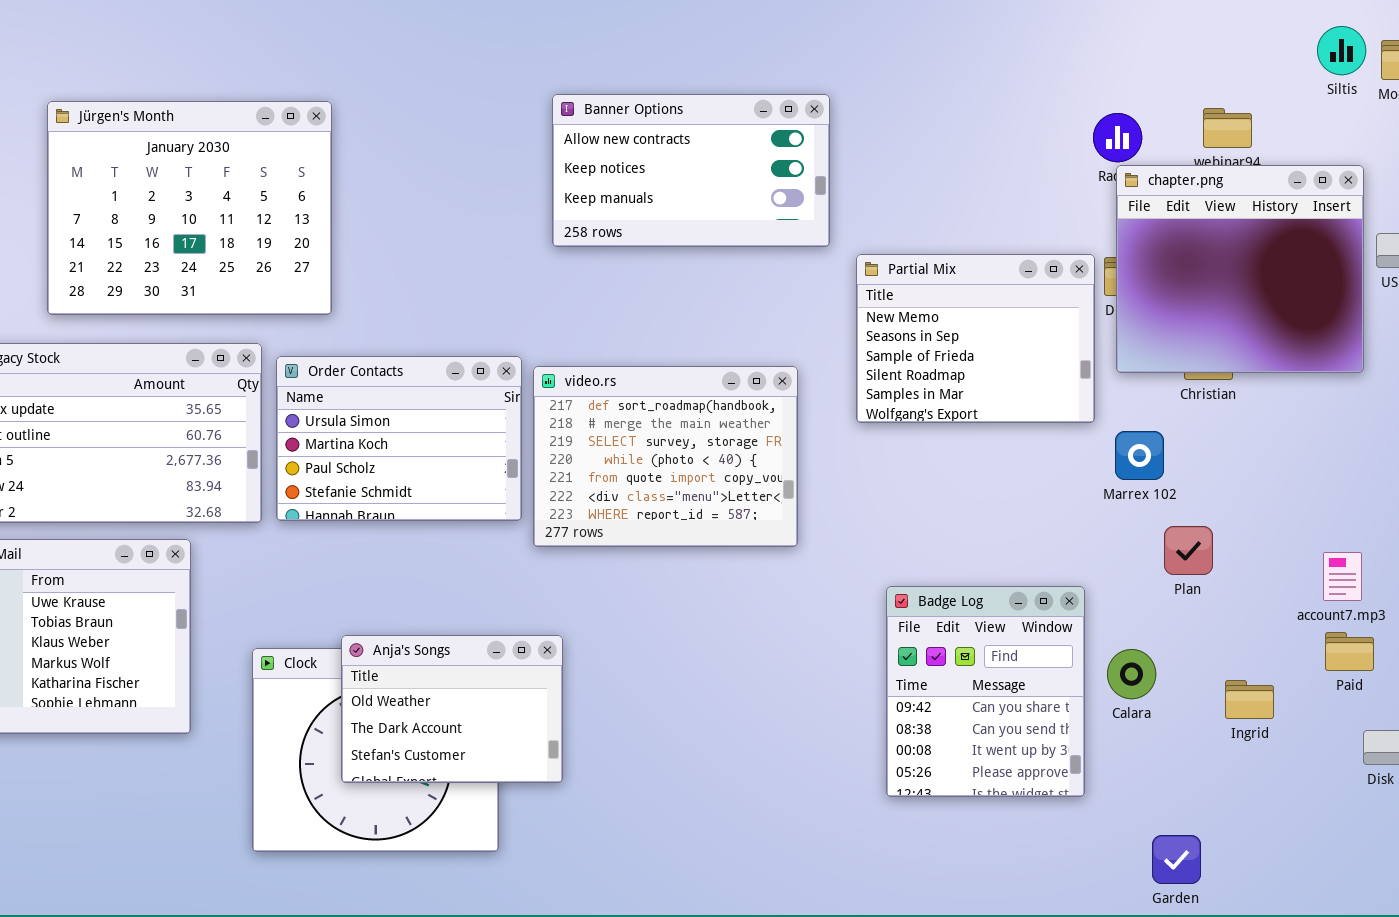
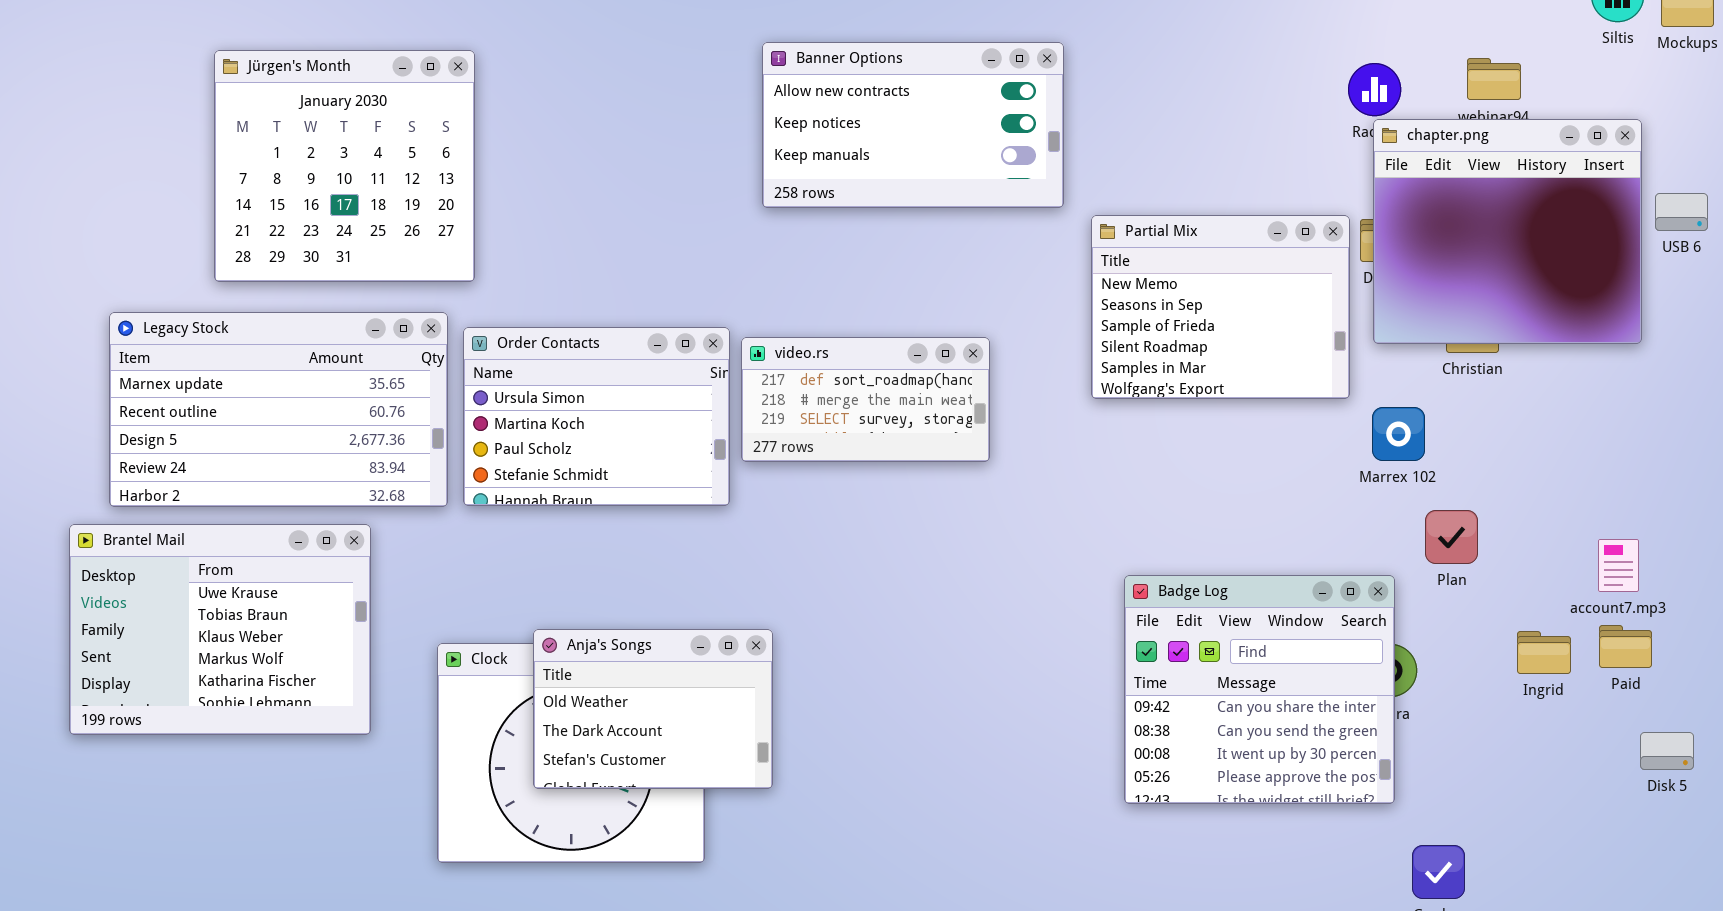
Jürgen's Month: [47,101,332,315] -> [214,50,475,282], resized
video.rs: [533,366,798,547] -> [741,337,990,462], resized
Badge Log: [886,586,1085,797] -> [1124,575,1395,804], resized
Ingrid: [1225,680,1274,719] -> [1517,631,1571,674], moved

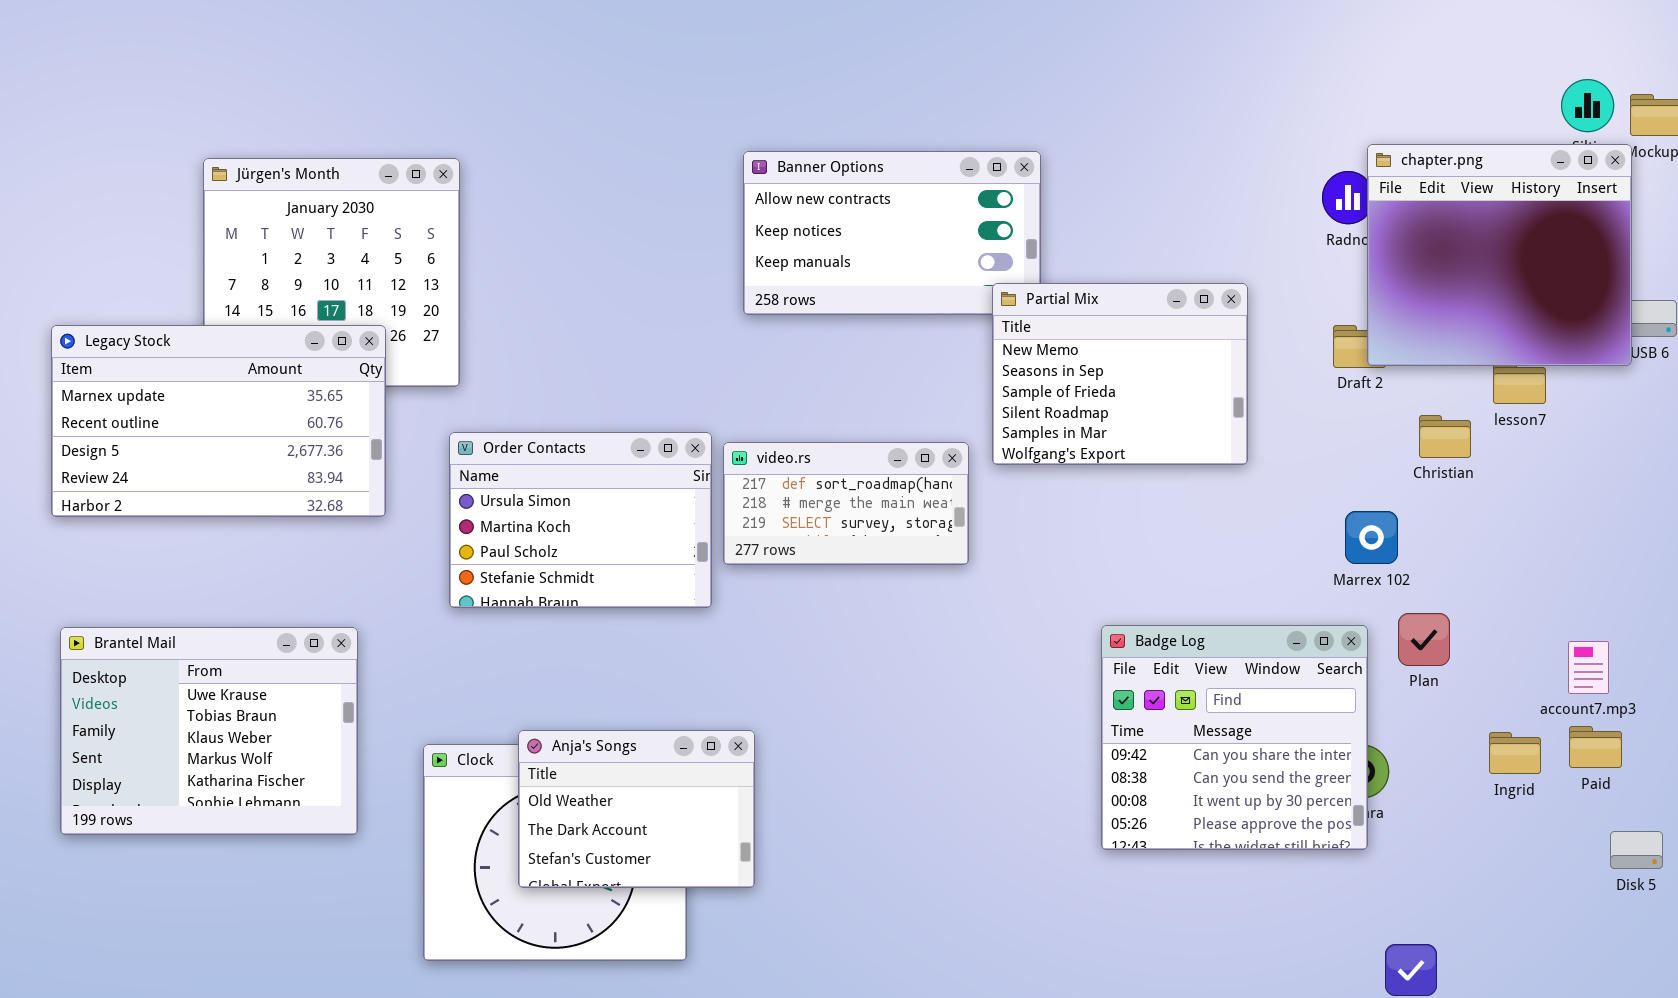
chapter.png: [1373,119,1642,344] -> [1367,144,1632,366], moved
Partial Mix: [1091,215,1350,399] -> [992,283,1248,465], moved
Legacy Stock: [109,312,448,507] -> [51,325,386,517], moved
Badge Log: [1124,575,1395,804] -> [1101,625,1368,850], moved

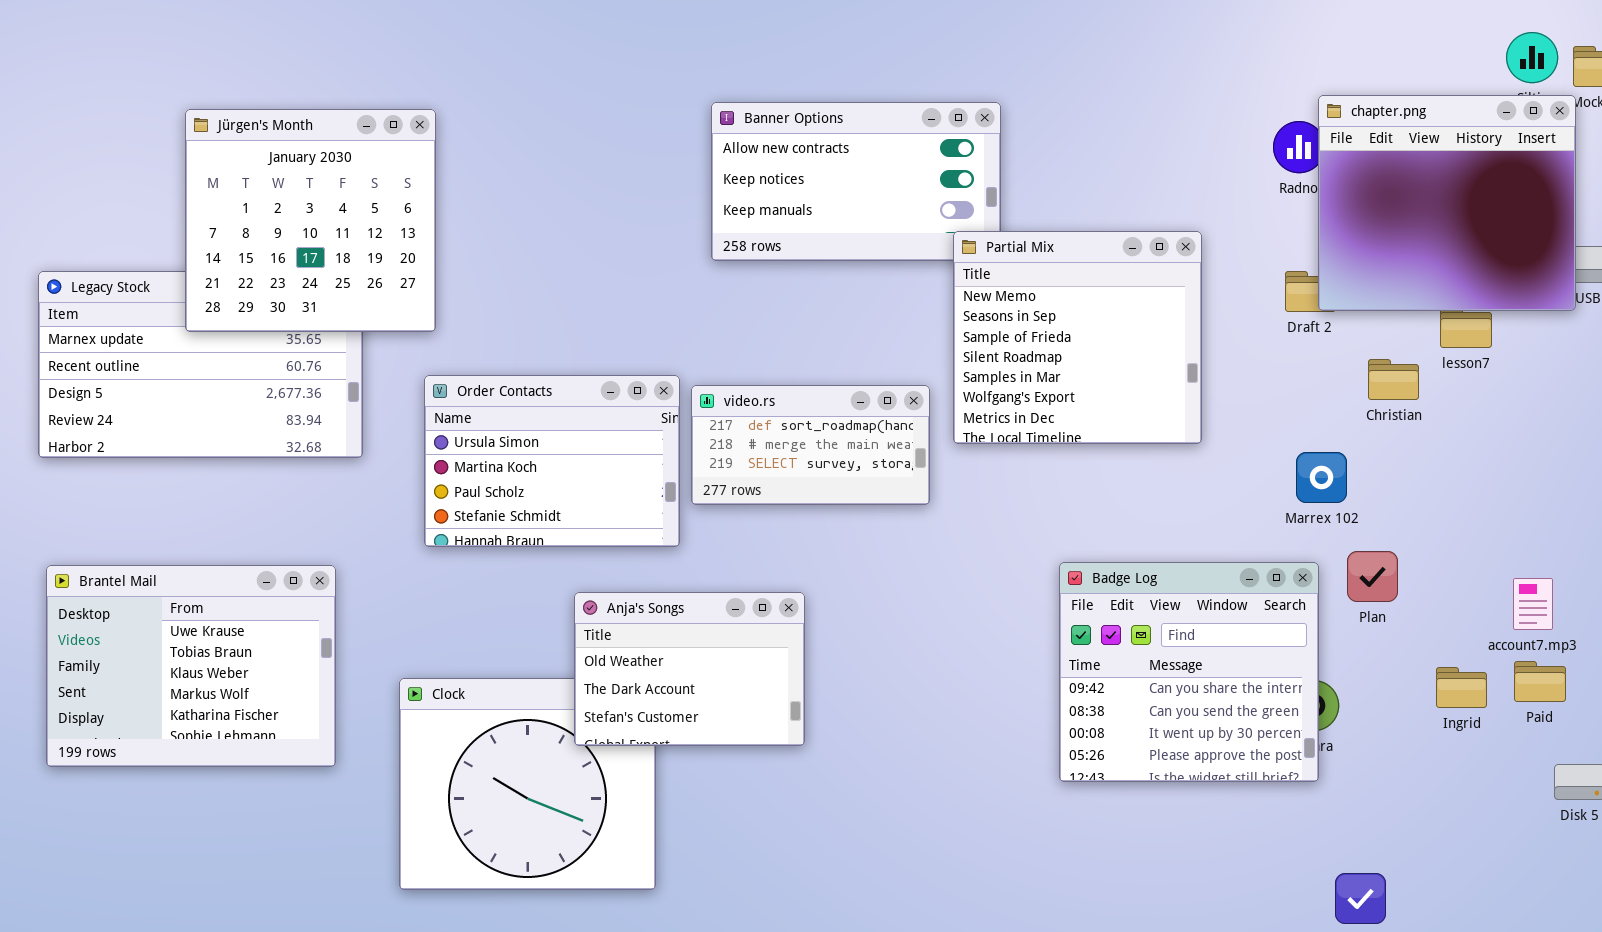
Jürgen's Month: [203,158,460,387] -> [185,109,436,332], raised
Partial Mix: [992,283,1248,465] -> [953,231,1202,444], resized
Anja's Songs: [518,730,755,888] -> [574,592,805,746], moved

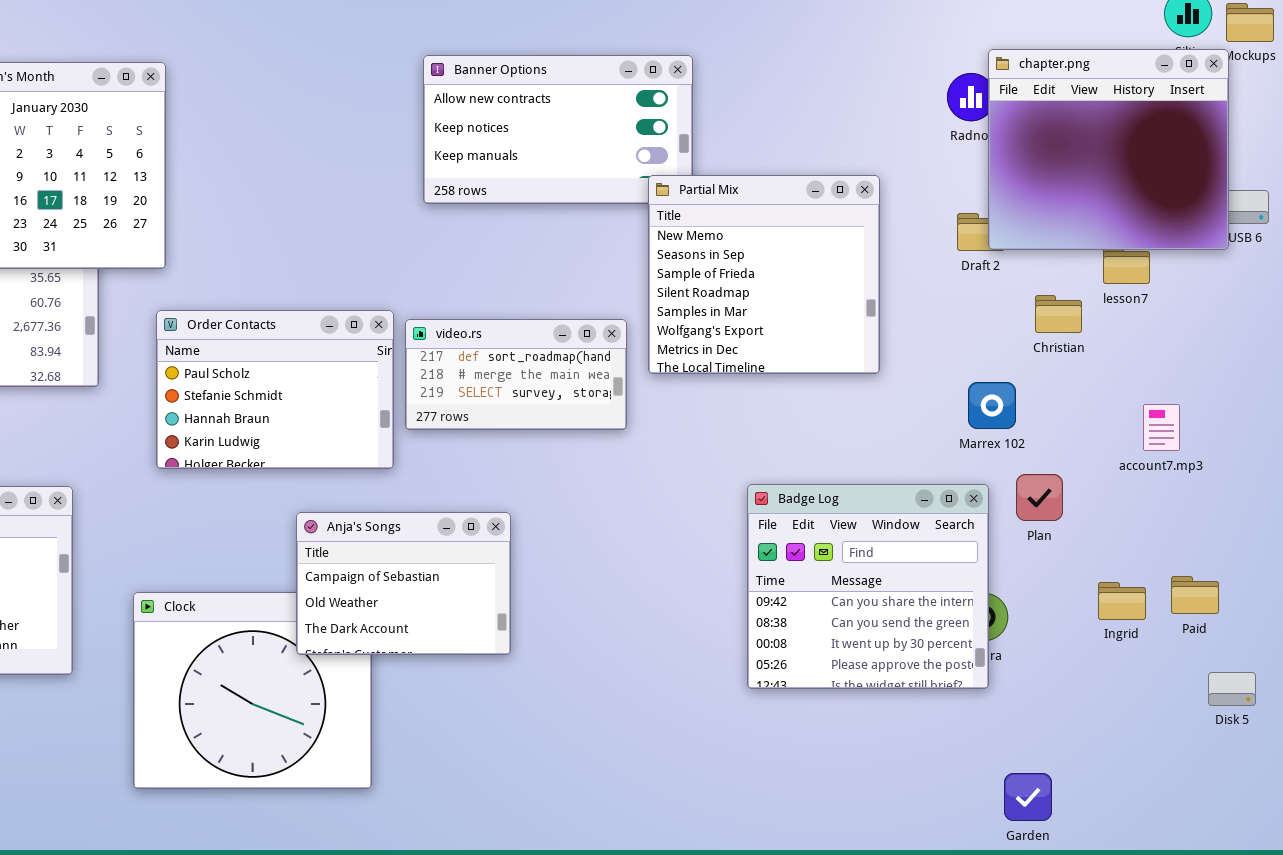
Order Contacts: [424,375,680,547] -> [156,310,394,469], scrolled down 2 rows
account7.mp3: [1513,578,1553,630] -> [1143,404,1180,451], moved
Anja's Songs: [574,592,805,746] -> [296,512,511,655], scrolled up 1 row

